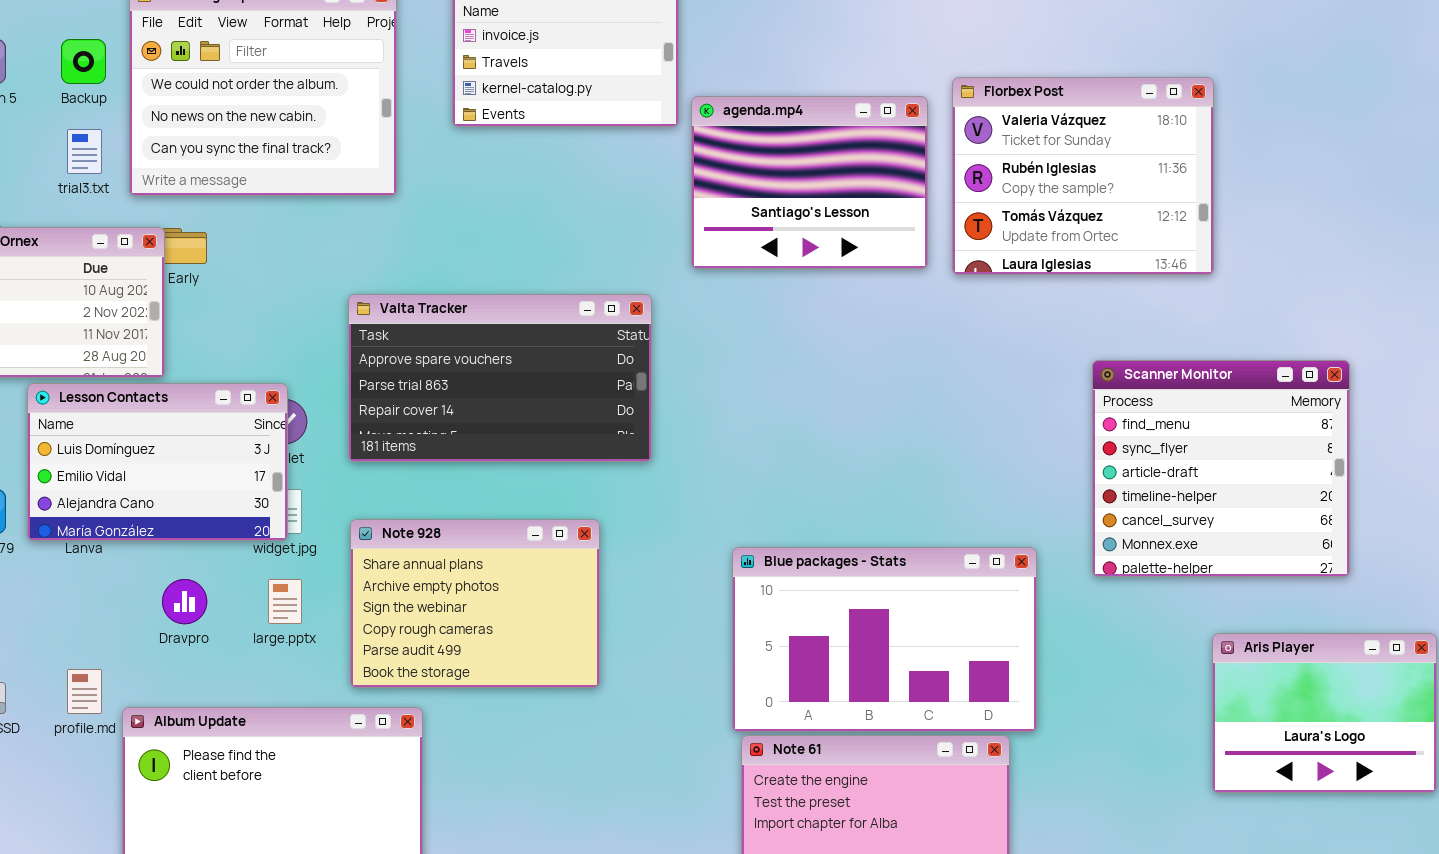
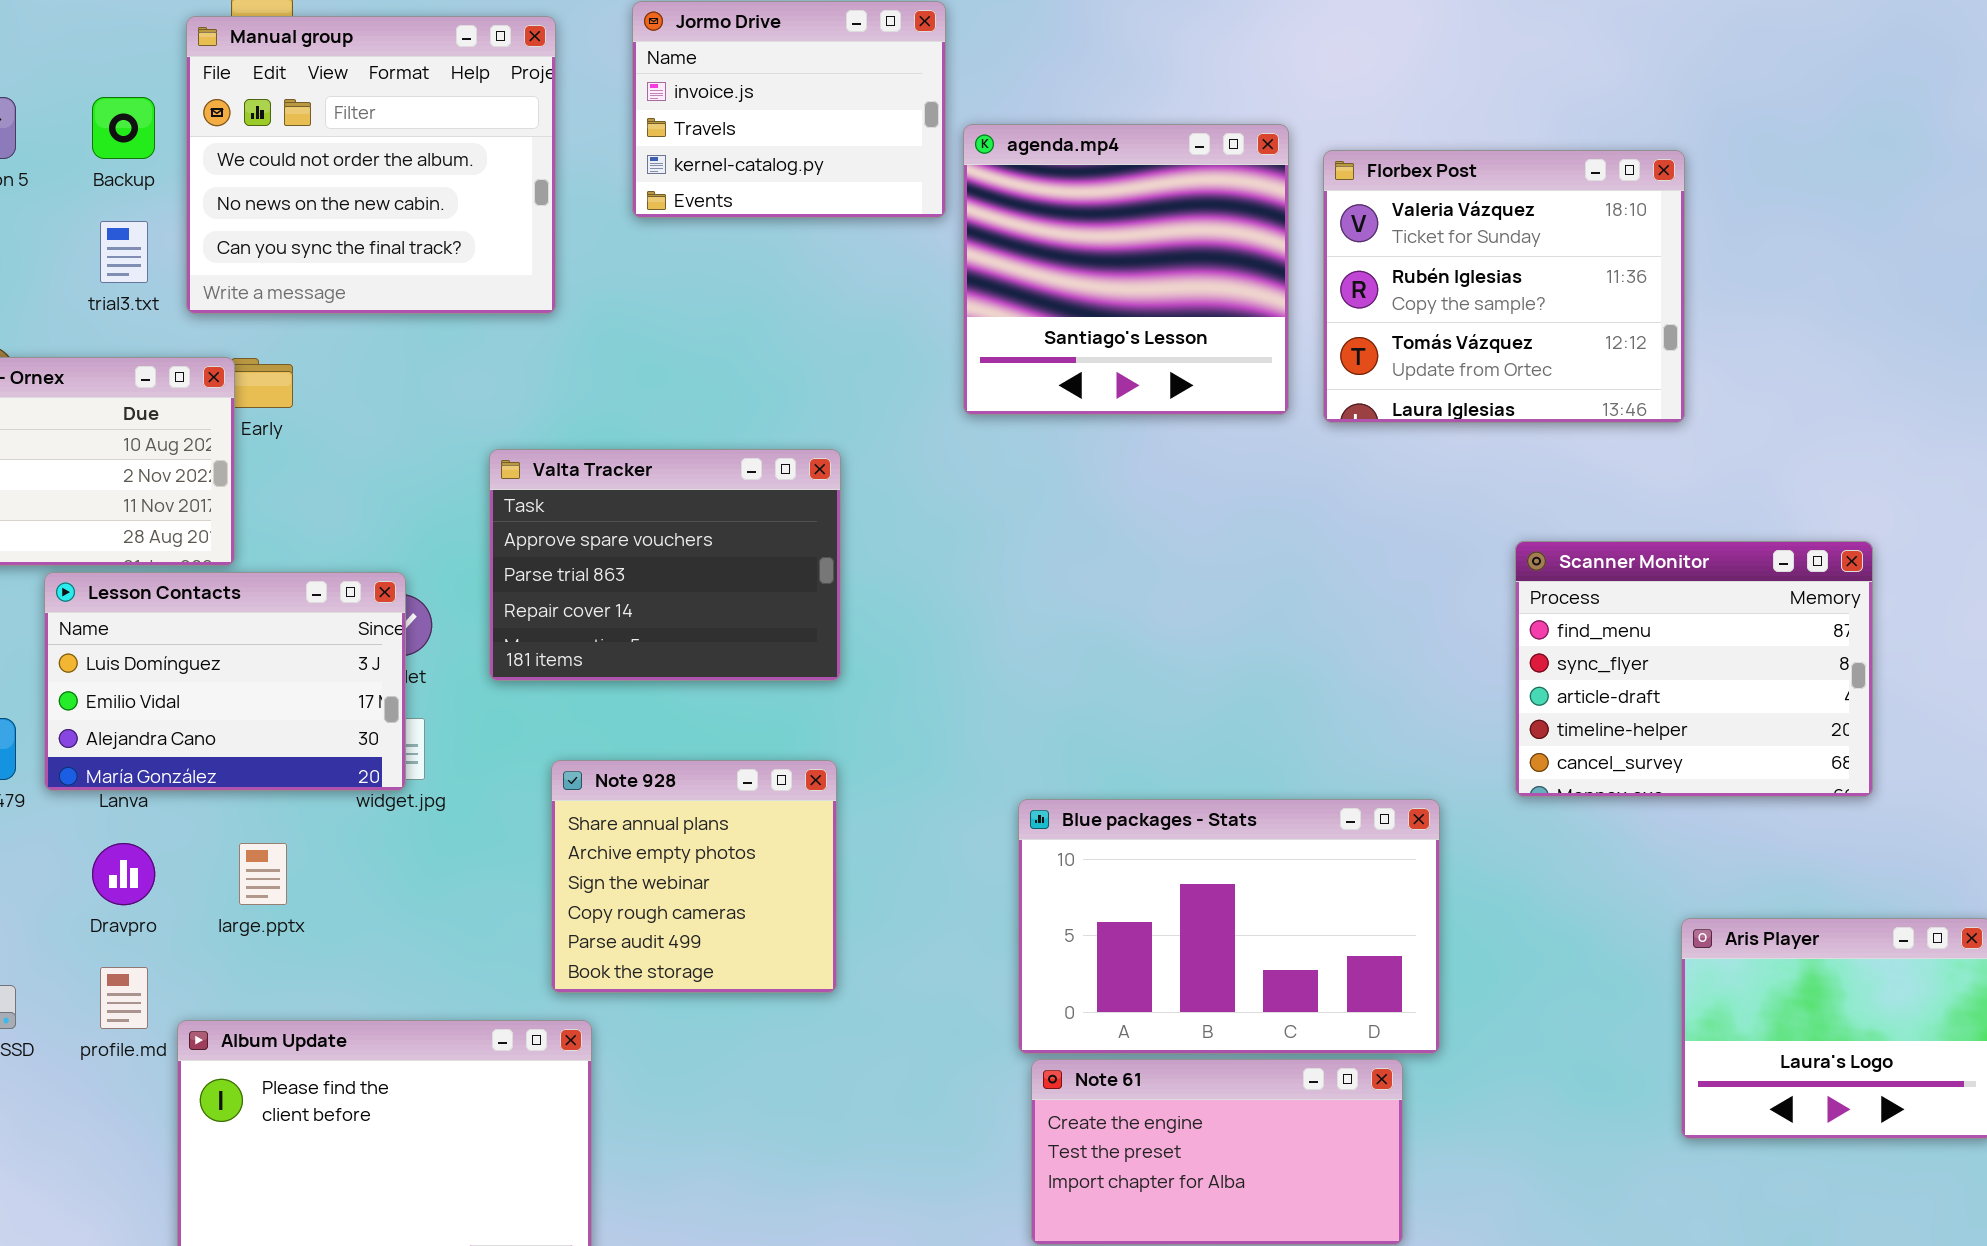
agenda.mp4: [691,96,928,269] -> [963,124,1289,415], resized
Valta Tracker: [348,294,652,462] -> [489,449,841,681], resized
Scanner Monitor: [1092,360,1350,577] -> [1515,541,1873,797], resized
Note 928: [350,519,600,688] -> [551,760,837,993], resized
Dravpro: [162,579,207,624] -> [92,843,155,905], moved
large.pptx: [268,579,302,624] -> [239,843,287,905], moved

